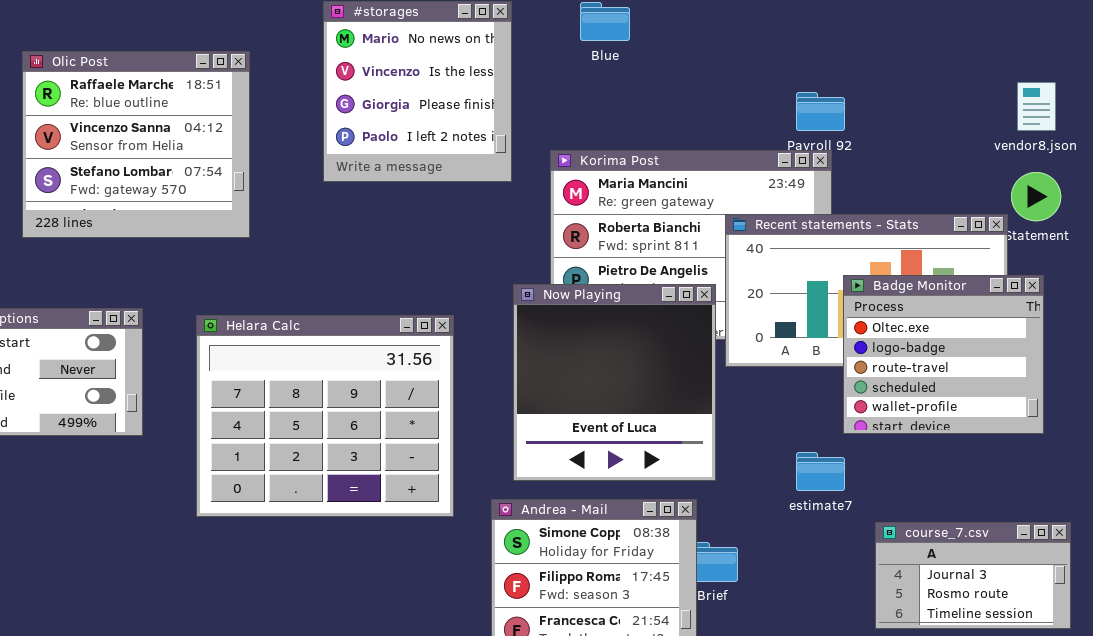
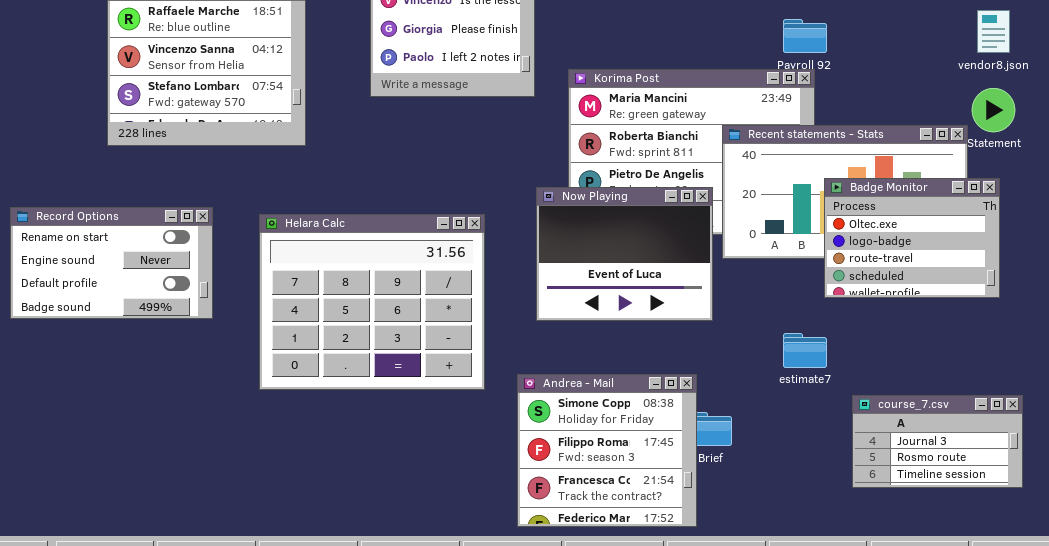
Badge Monitor: [843,275,1044,434] -> [824,178,1000,298], resized
Now Playing: [513,284,716,481] -> [536,187,713,321], resized

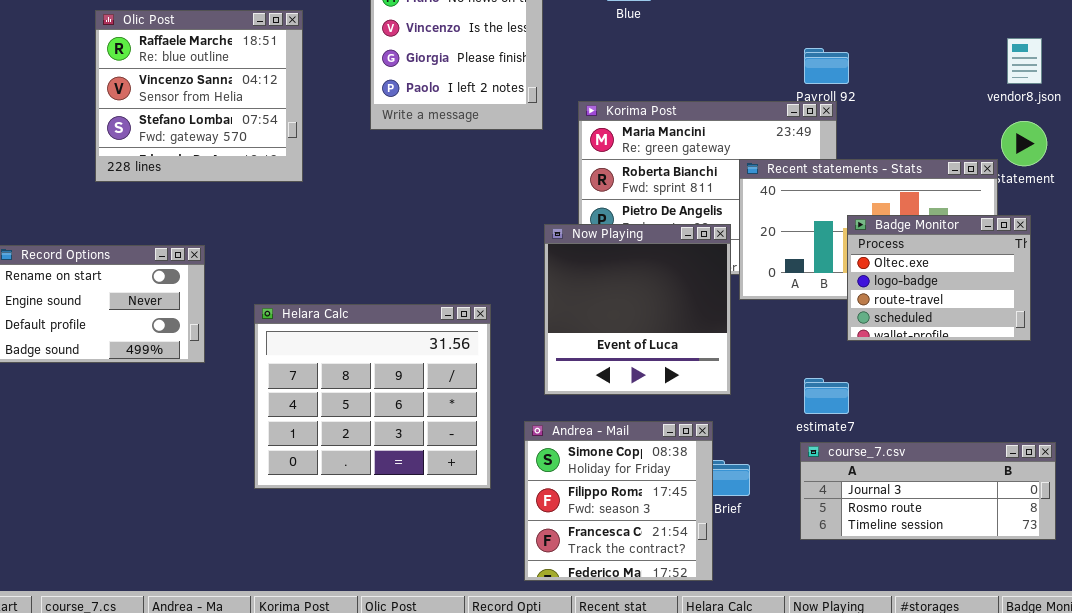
Now Playing: [536,187,713,321] -> [544,224,731,395], resized
Helara Calc: [259,214,485,390] -> [254,304,491,489], moved
course_7.csv: [852,395,1023,488] -> [800,442,1056,540], resized

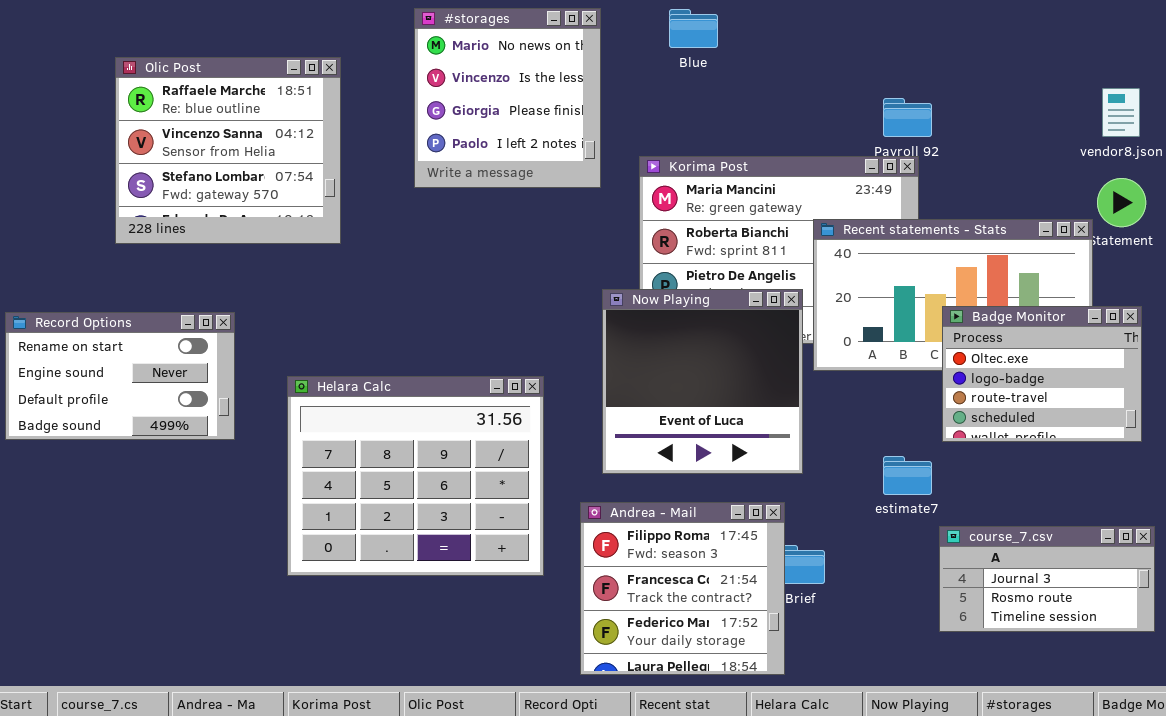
Badge Monitor: [847,215,1031,341] -> [942,306,1142,442], moved
Andrea - Mail: [524,421,713,581] -> [580,502,785,675], scrolled down 1 row
course_7.csv: [800,442,1056,540] -> [939,526,1155,632], resized

